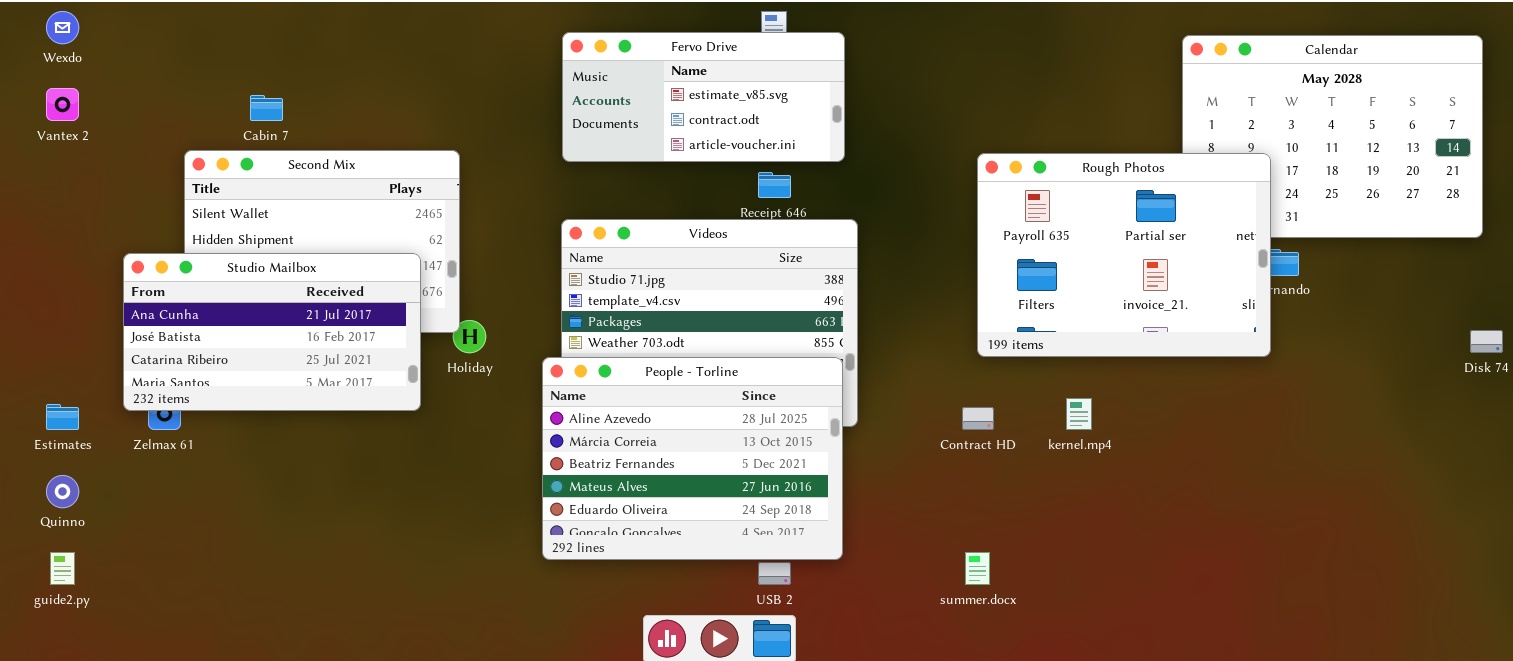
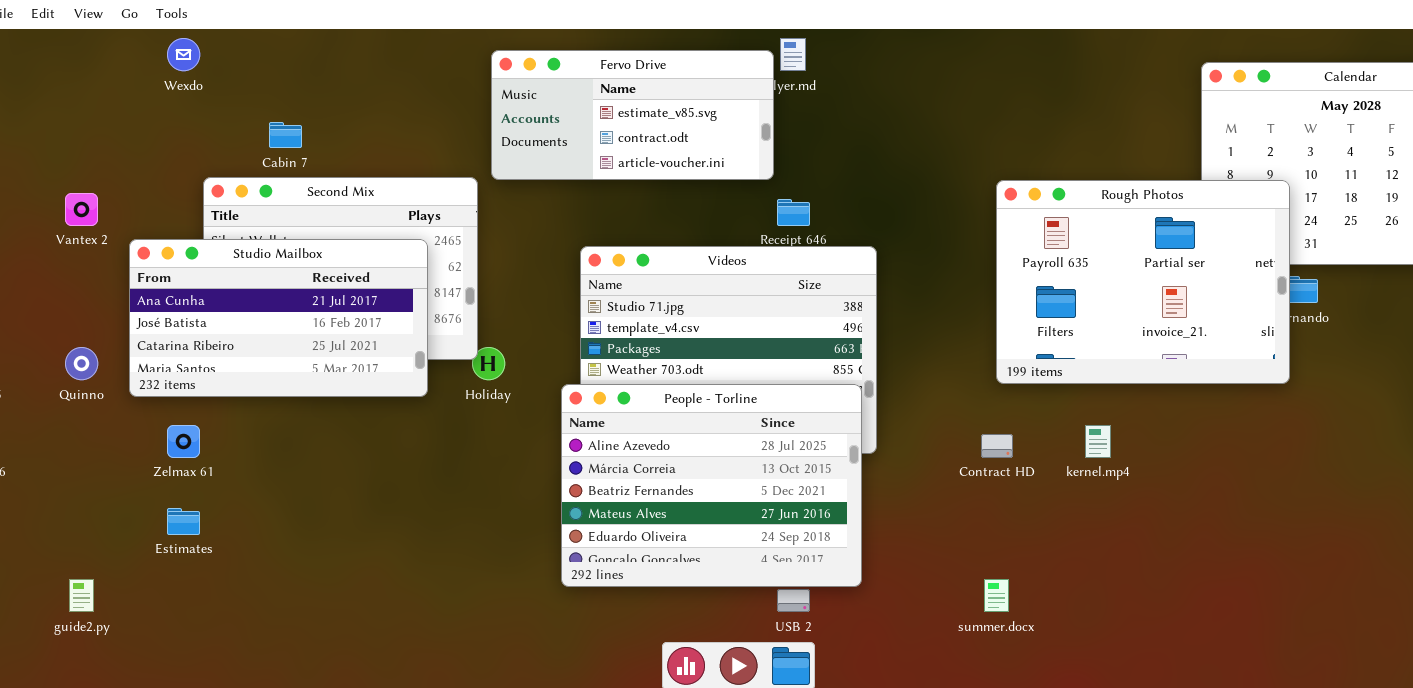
Wexdo: [46,11,79,44] -> [167,38,200,71], moved
Fervo Drive: [562,32,845,162] -> [491,50,774,180], moved
Vantex 2: [46,88,79,121] -> [65,193,98,226], moved
Studio Mailbox: [123,253,421,411] -> [129,239,428,397], moved
Estimates: [46,404,79,430] -> [167,508,200,535], moved
Quinno: [46,475,79,508] -> [65,347,98,380], moved

